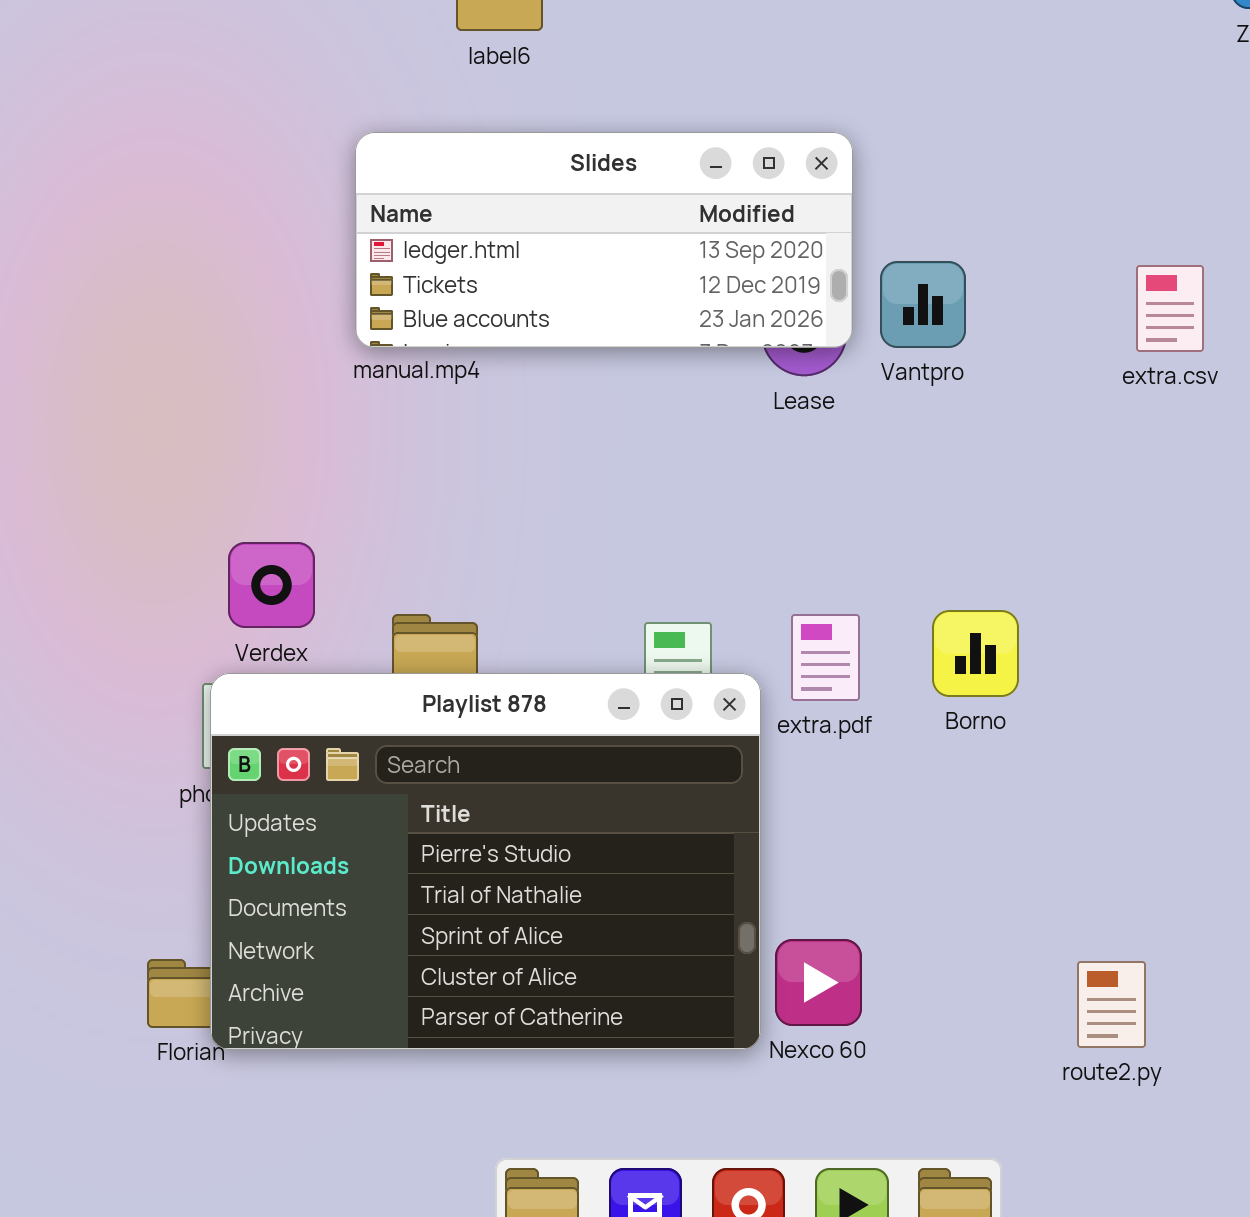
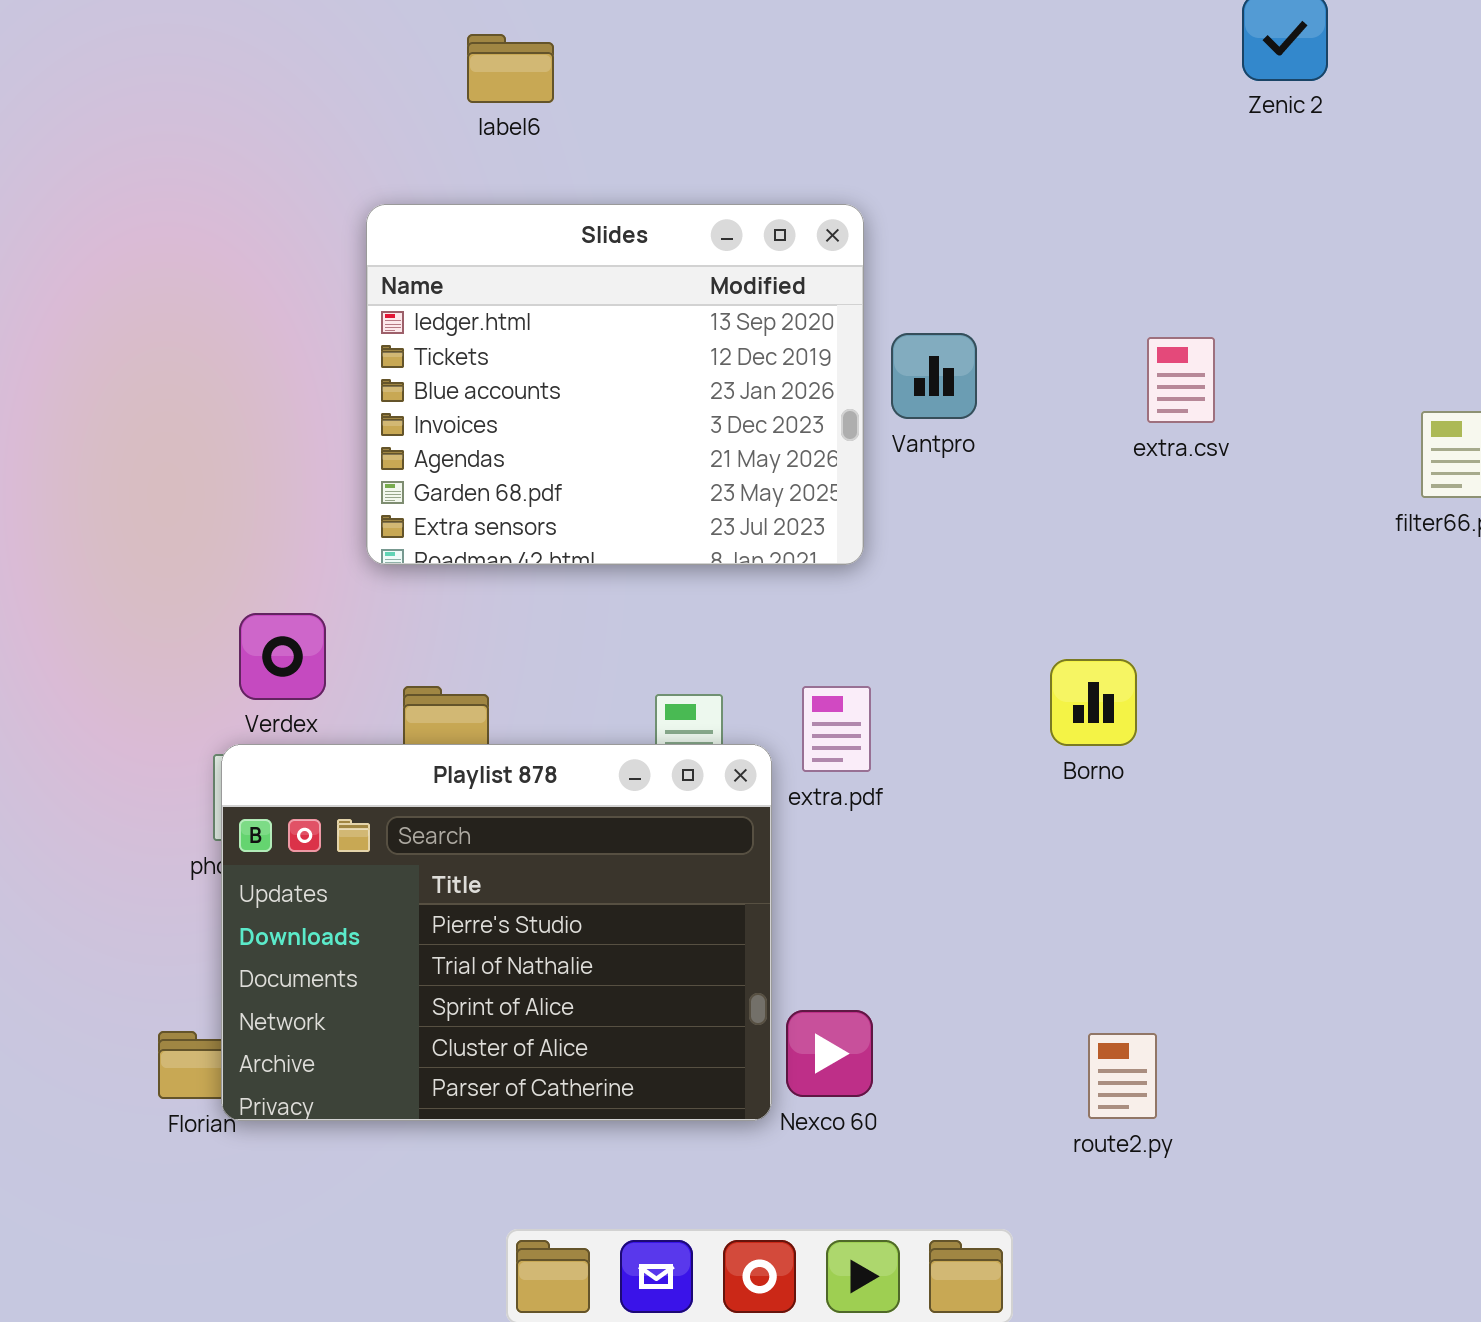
Slides: [355,132,853,348] -> [366,204,864,565], resized
Borno: [932,610,1019,697] -> [1050,659,1137,746], moved

